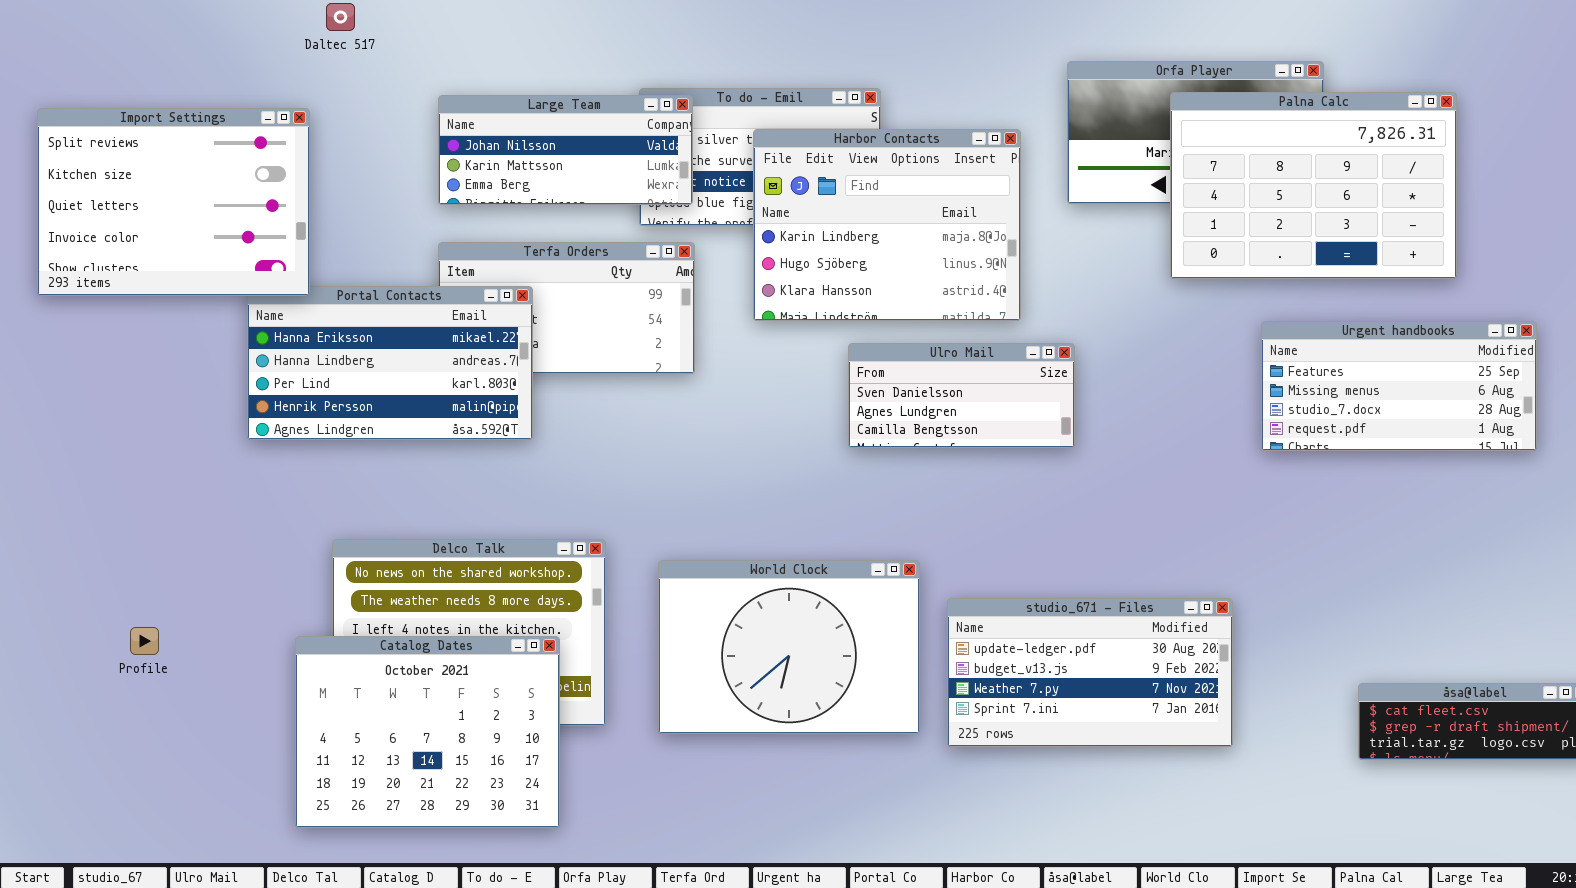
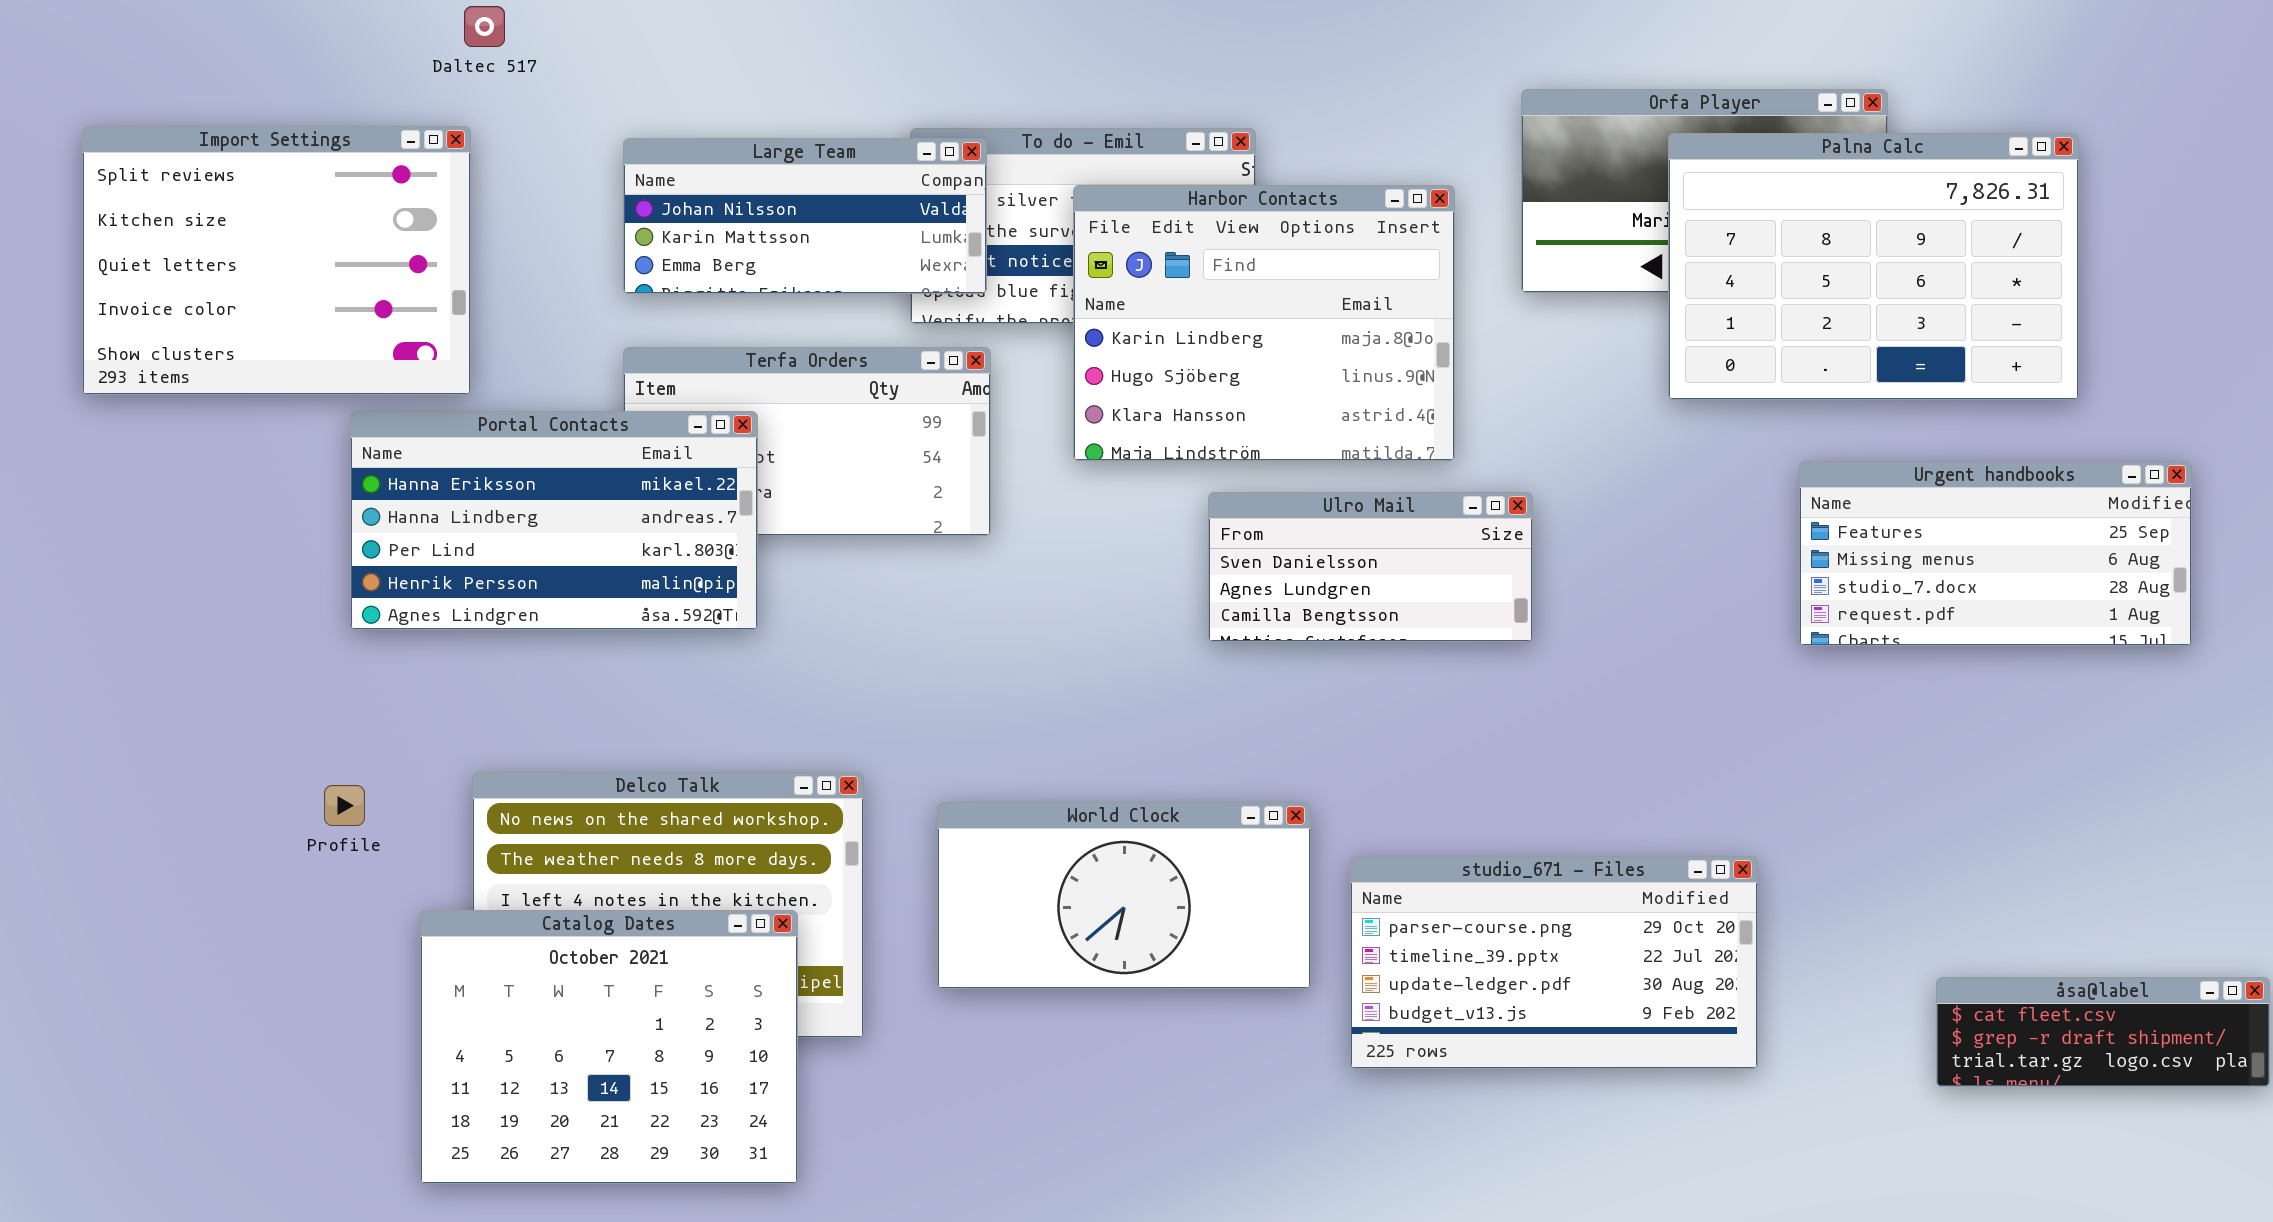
Import Settings: [37,108,310,296] -> [82,126,471,395], moved
World Clock: [658,560,920,734] -> [937,802,1311,989], resized
studio_671 - Files: [947,598,1233,747] -> [1350,856,1758,1069], scrolled up 2 rows
Profile: [130,627,159,655] -> [324,785,365,826], moved

